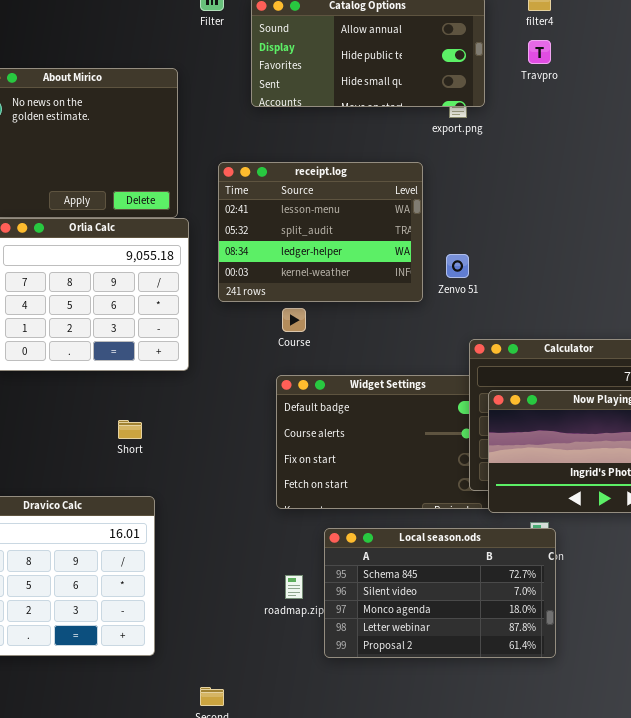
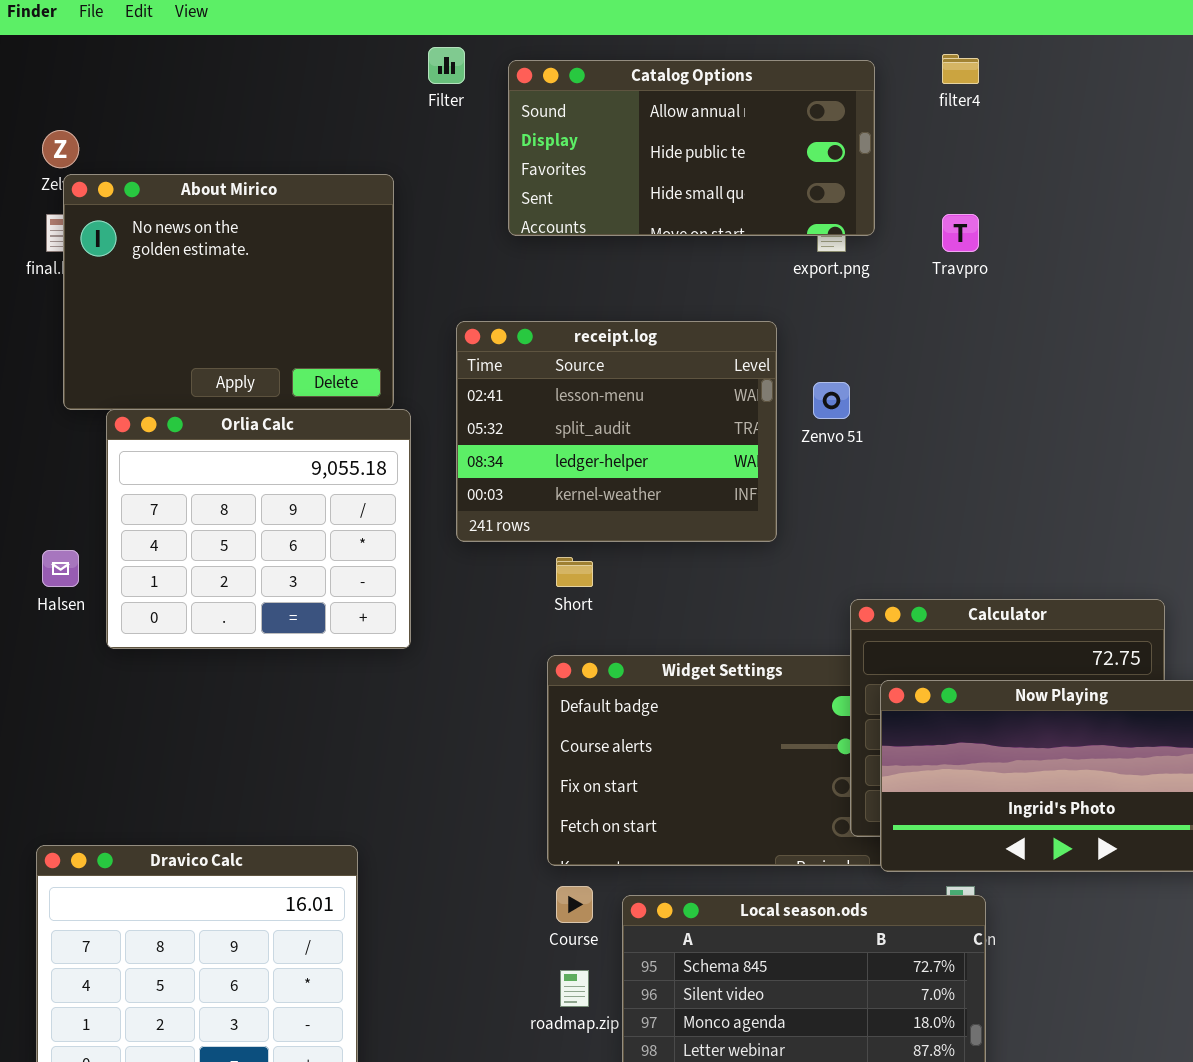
Travpro: [528,40,551,64] -> [942,214,979,252], moved
Zenvo 51: [446,254,469,278] -> [813,382,850,419], moved
Course: [282,308,306,332] -> [556,886,593,923], moved
Short: [118,420,142,439] -> [556,557,593,587], moved

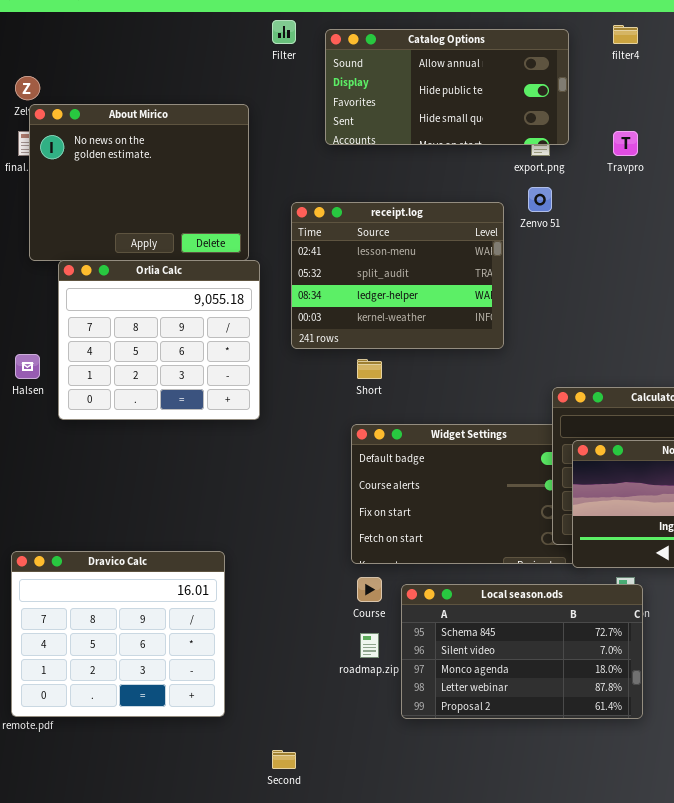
Zenvo 51: [813,382,850,419] -> [528,187,552,212], moved

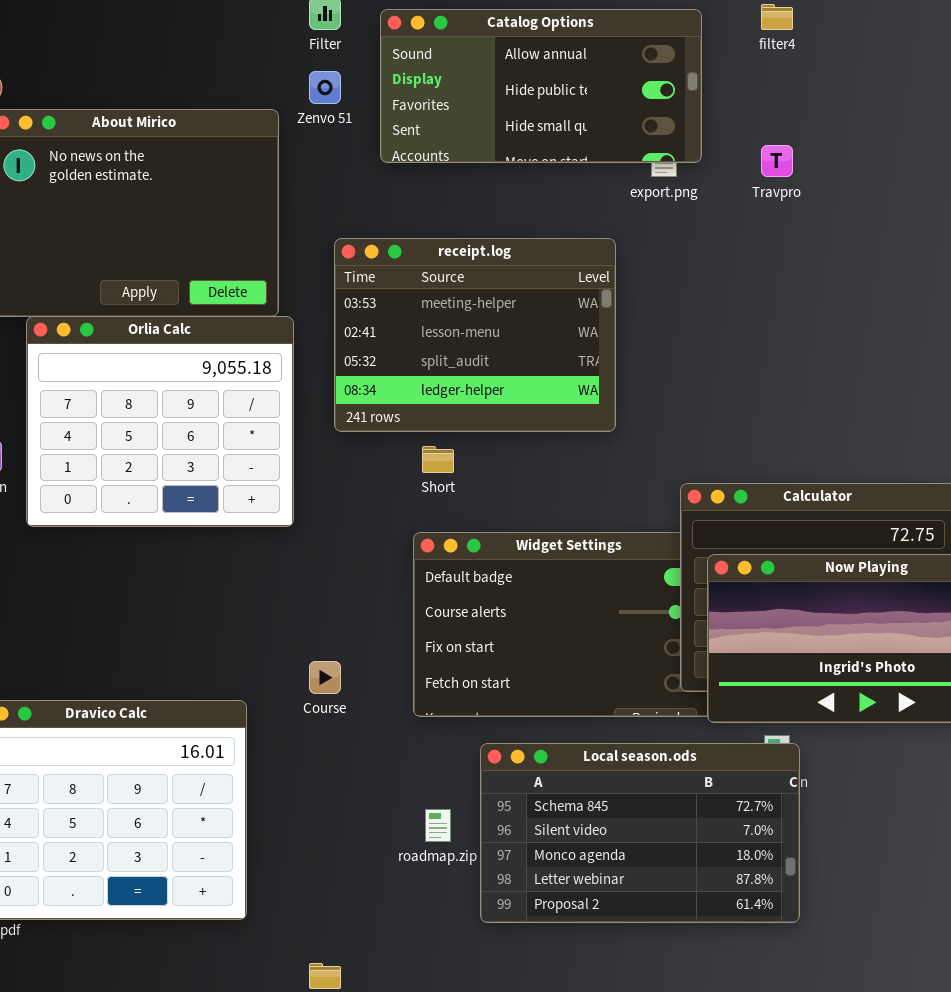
Zenvo 51: [528,187,552,212] -> [309,71,341,104], moved
receipt.log: [291,202,504,349] -> [334,238,616,432], scrolled up 1 row
Course: [357,577,382,602] -> [309,661,341,694], moved

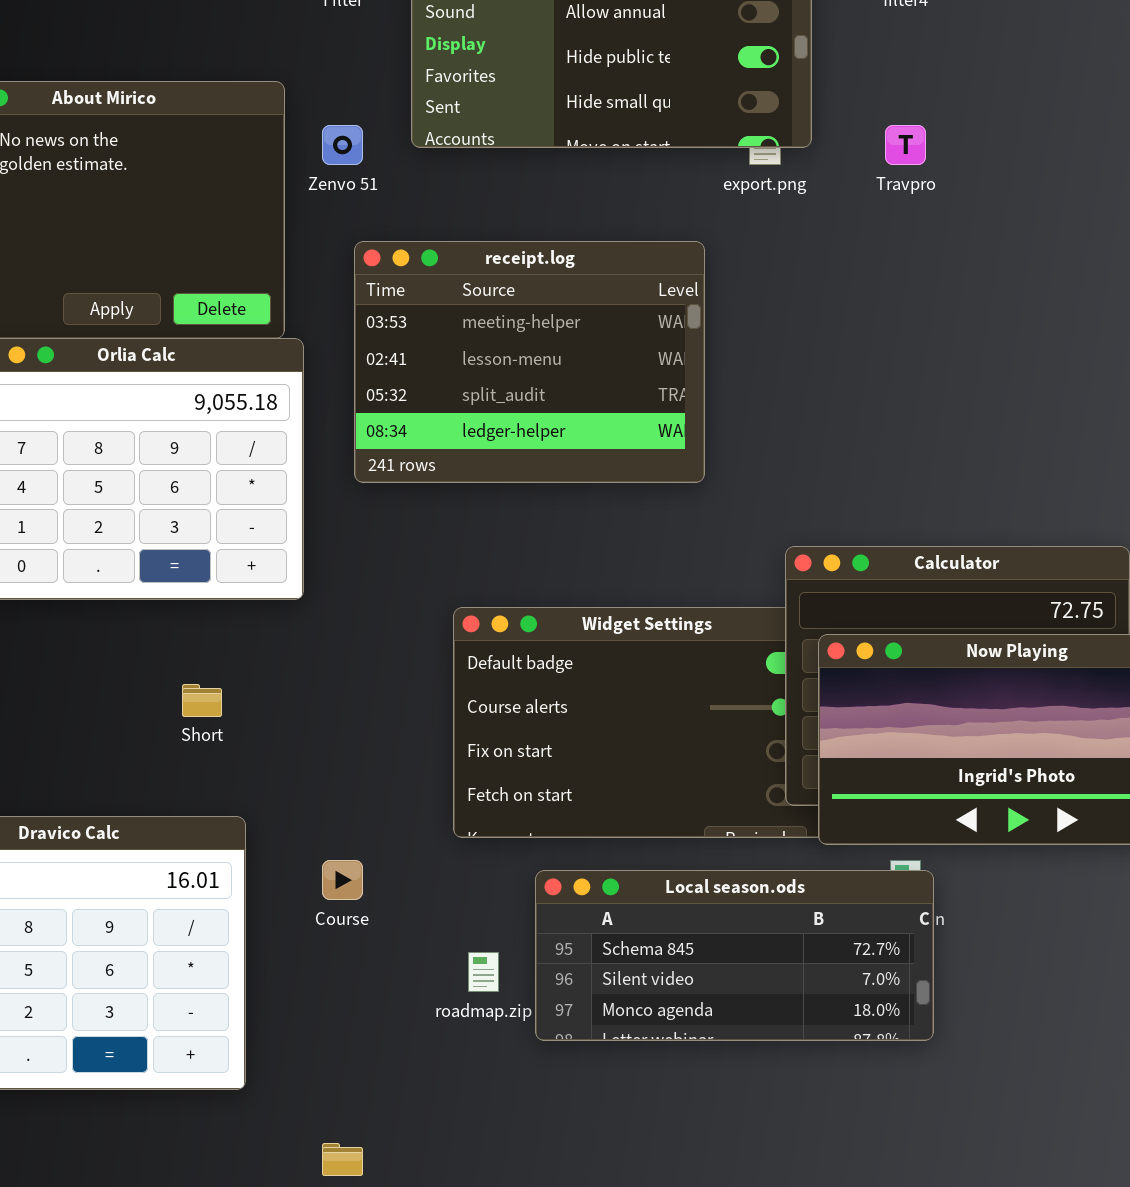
Zenvo 51: [309,71,341,104] -> [322,125,363,165], moved
Short: [422,446,454,473] -> [182,684,222,717], moved
Course: [309,661,341,694] -> [322,860,363,900], moved
Local season.ods: [480,743,800,923] -> [535,870,934,1041], resized

